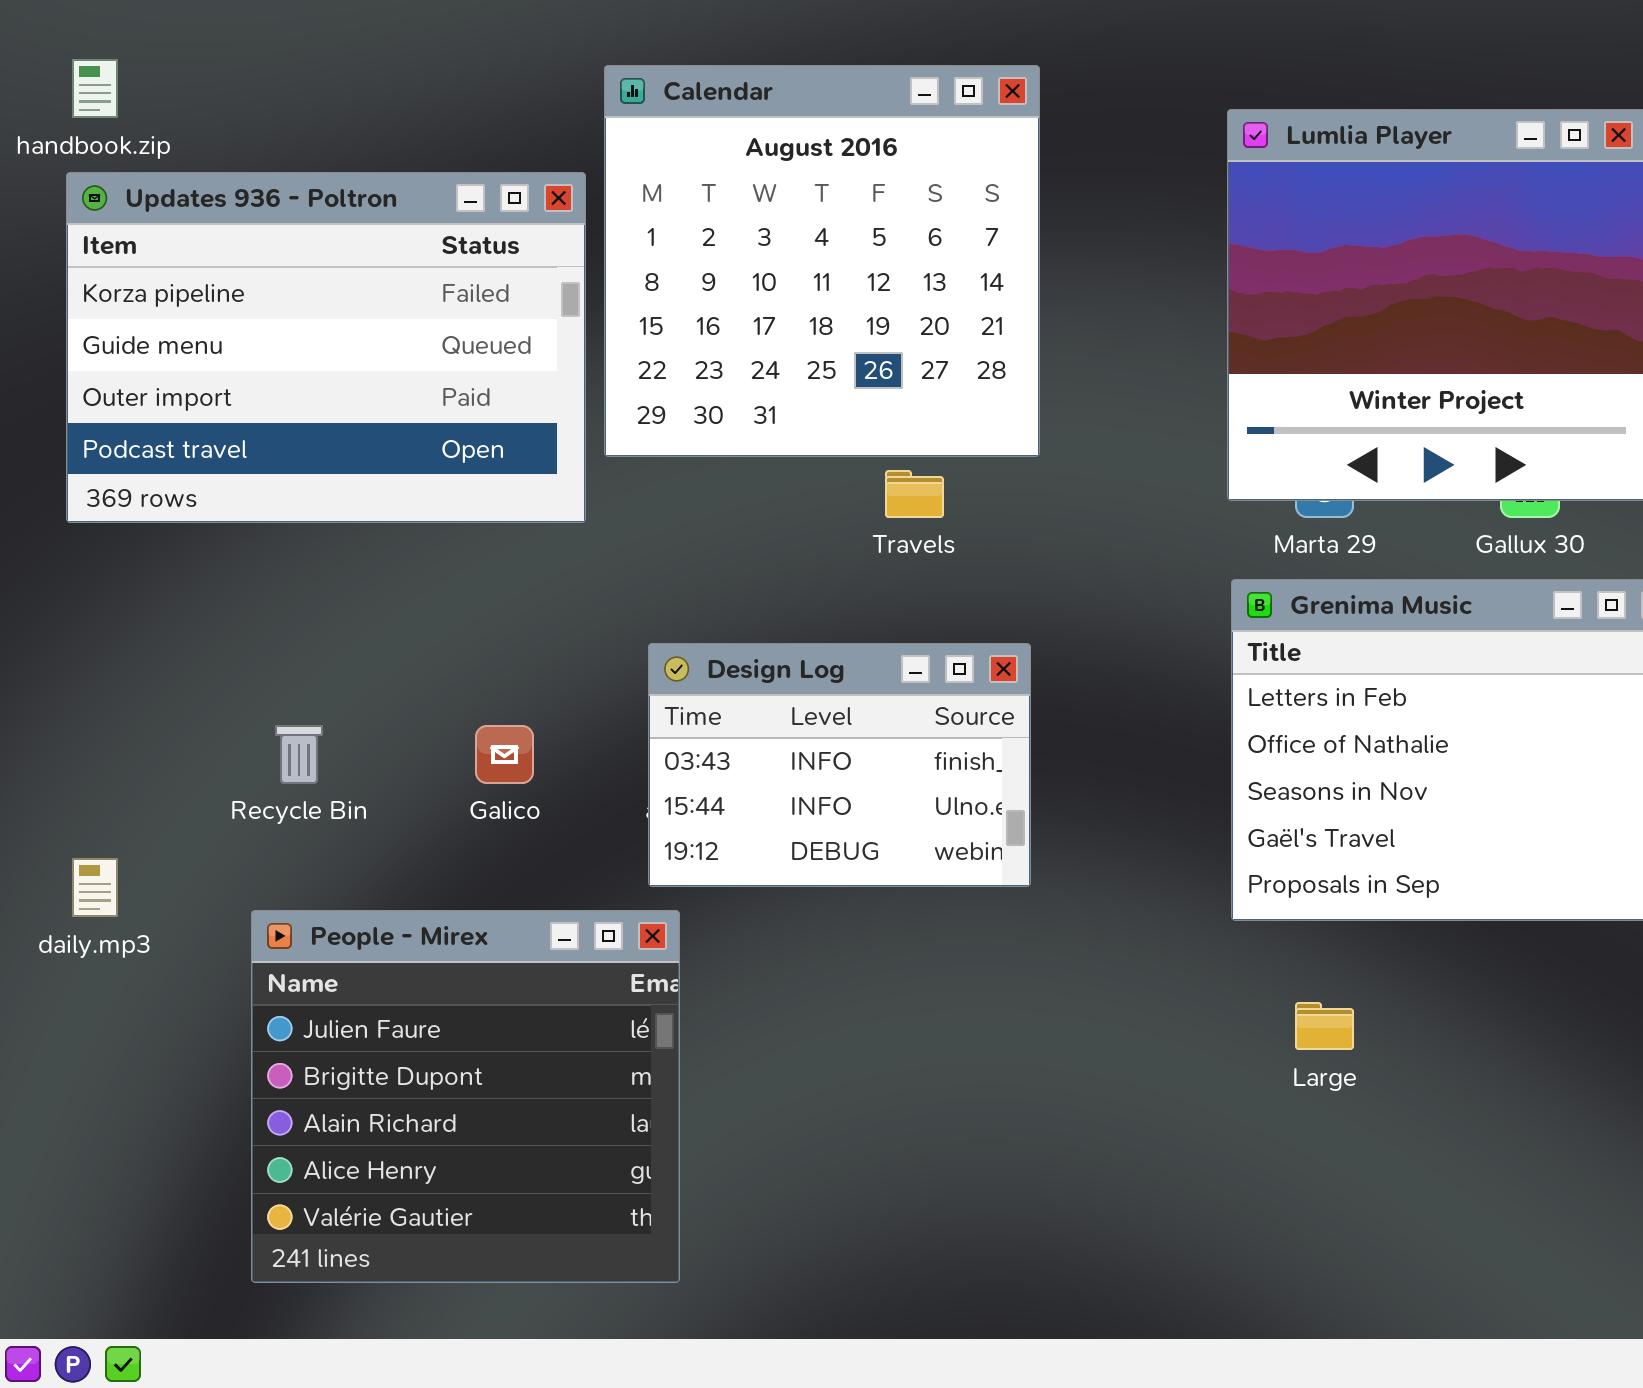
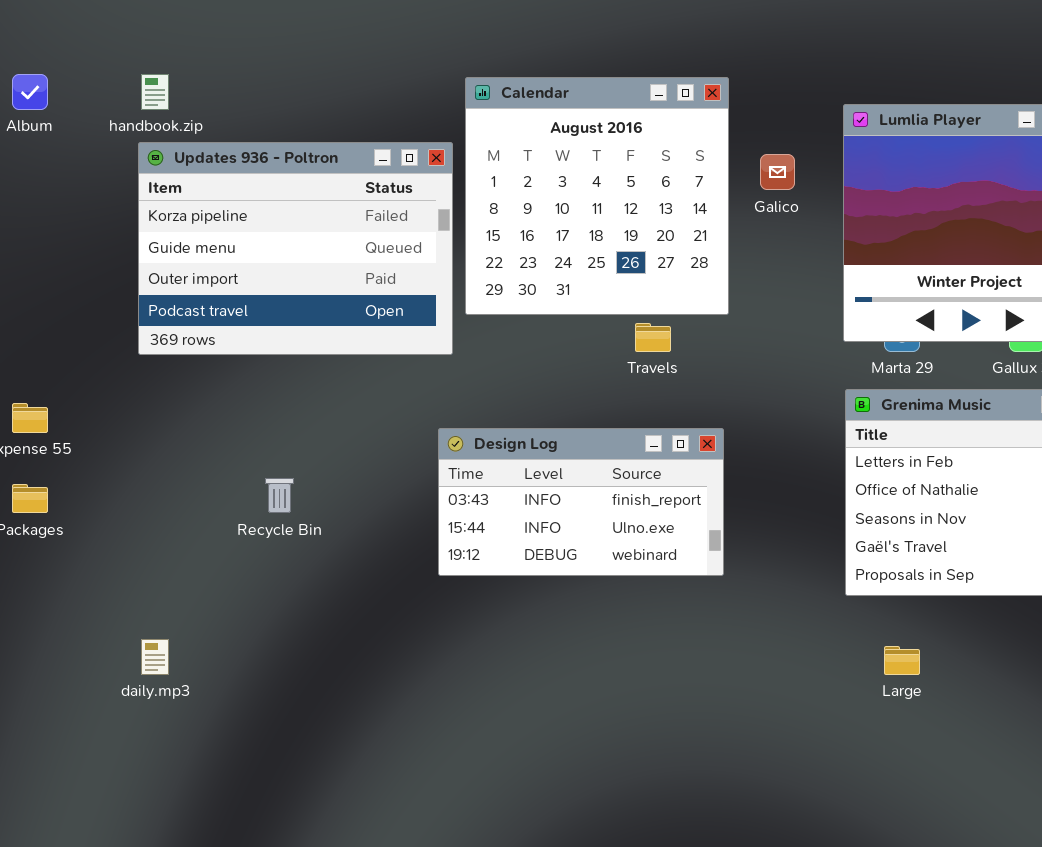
Design Log: [648,643,1031,887] -> [438,428,724,576], resized
Galico: [475,725,534,784] -> [760,154,795,190], moved
daily.mp3: [72,858,118,917] -> [141,639,169,675], moved
People - Mirex: [251,910,680,1283] -> none, closed

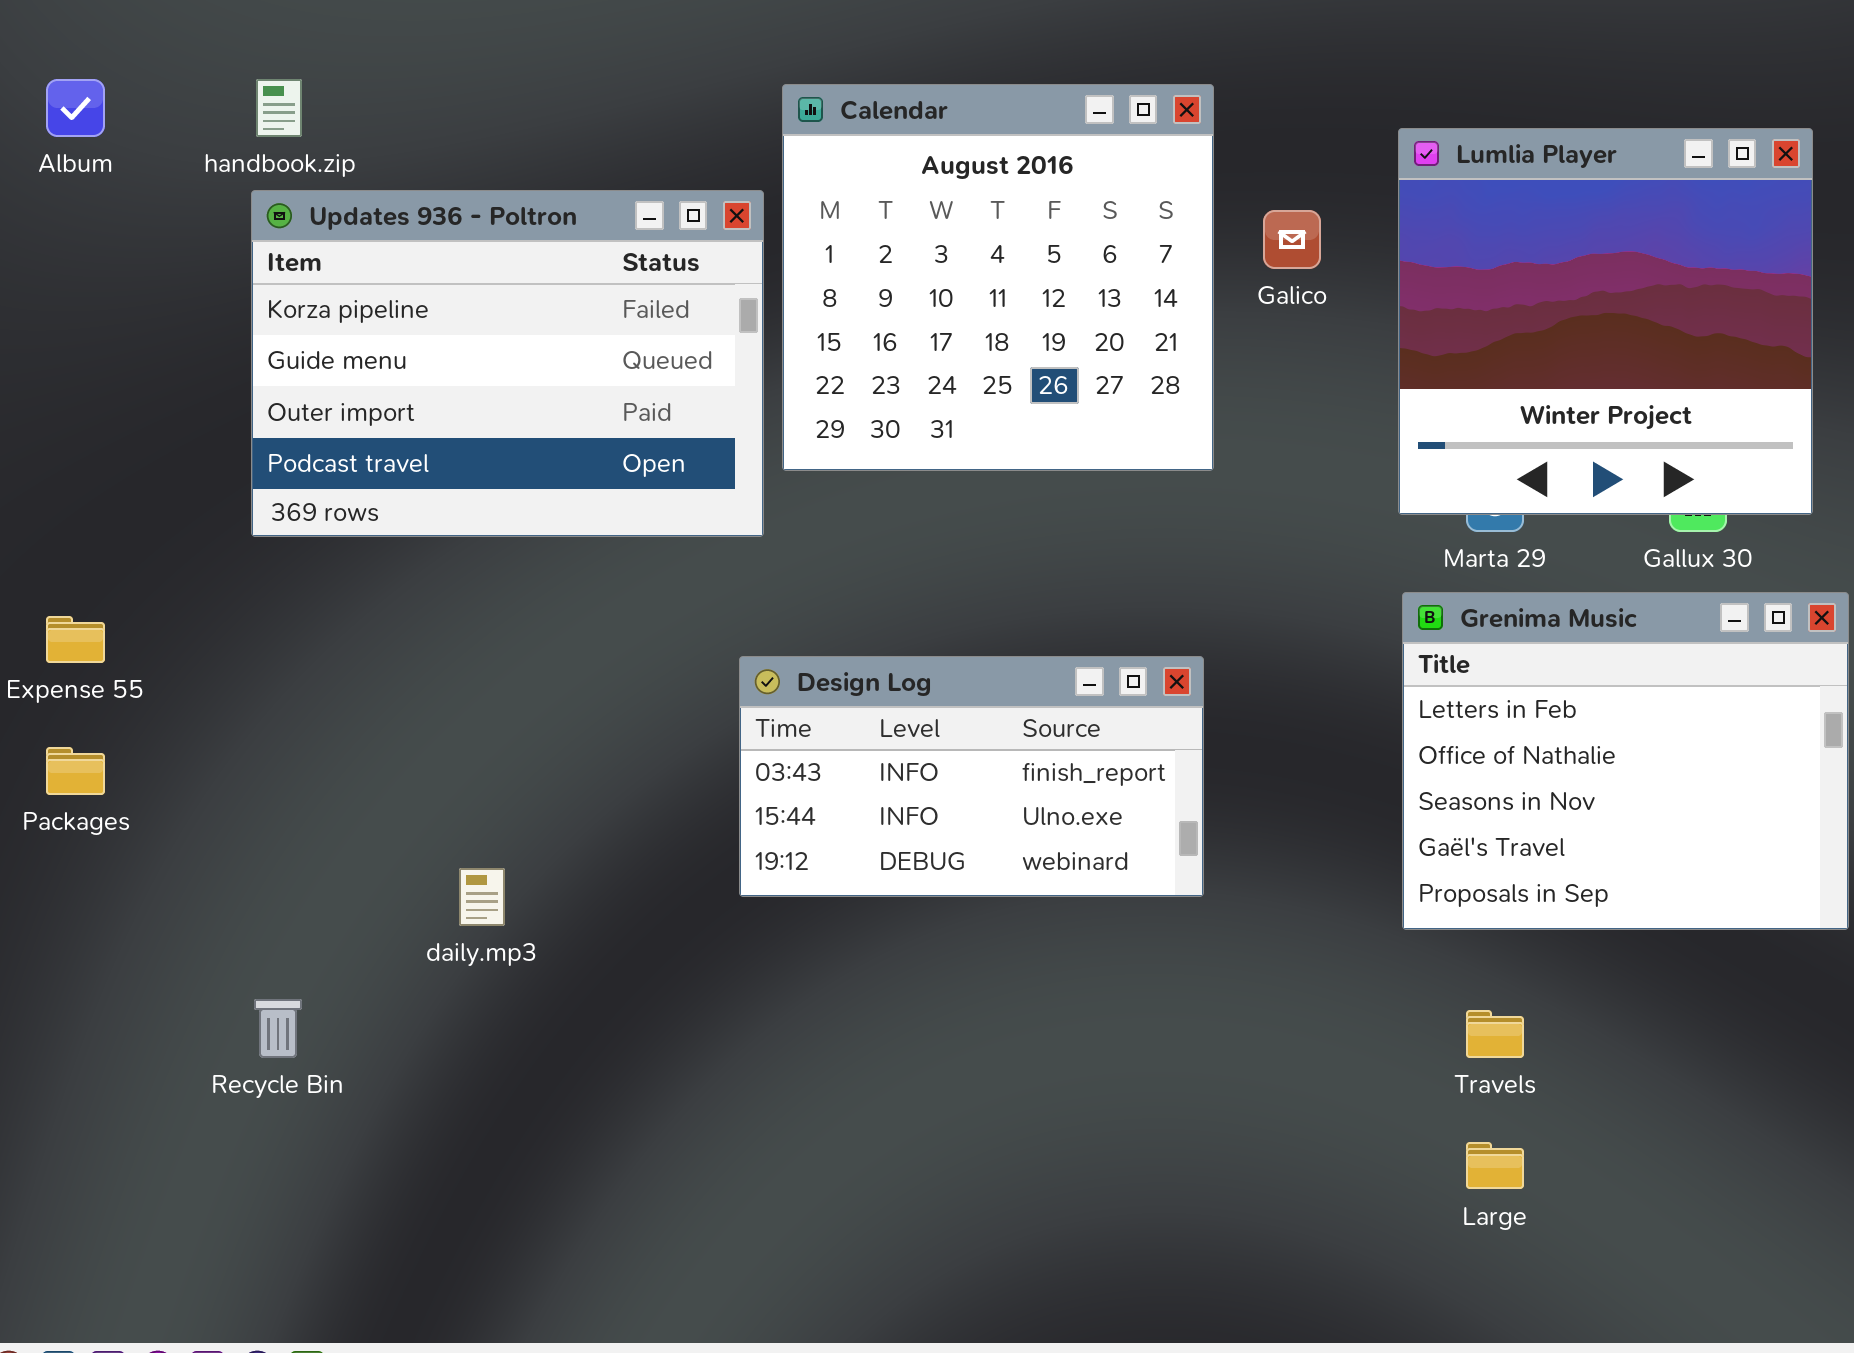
Travels: [635,323,671,352] -> [1466,1010,1524,1058], moved
Recycle Bin: [265,478,294,513] -> [254,999,302,1058], moved
daily.mp3: [141,639,169,675] -> [459,868,505,926], moved
Large: [884,646,920,675] -> [1466,1142,1524,1189], moved

